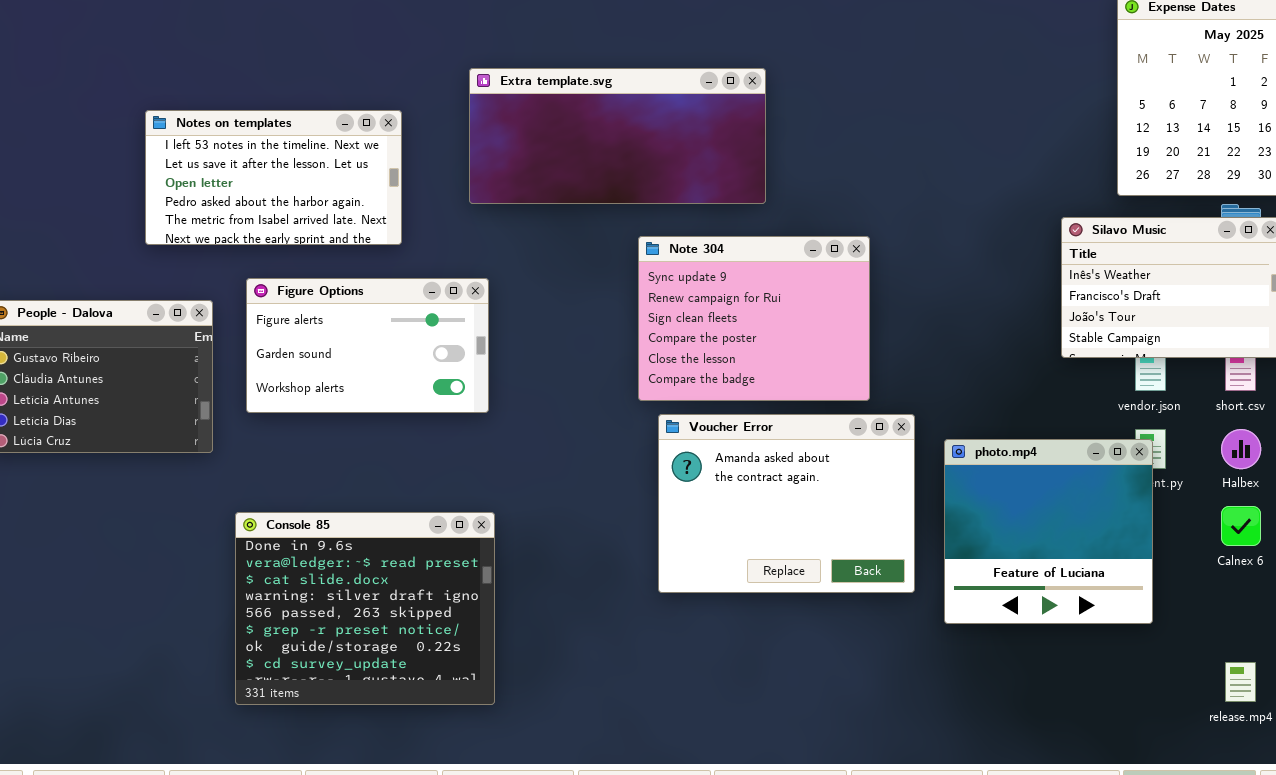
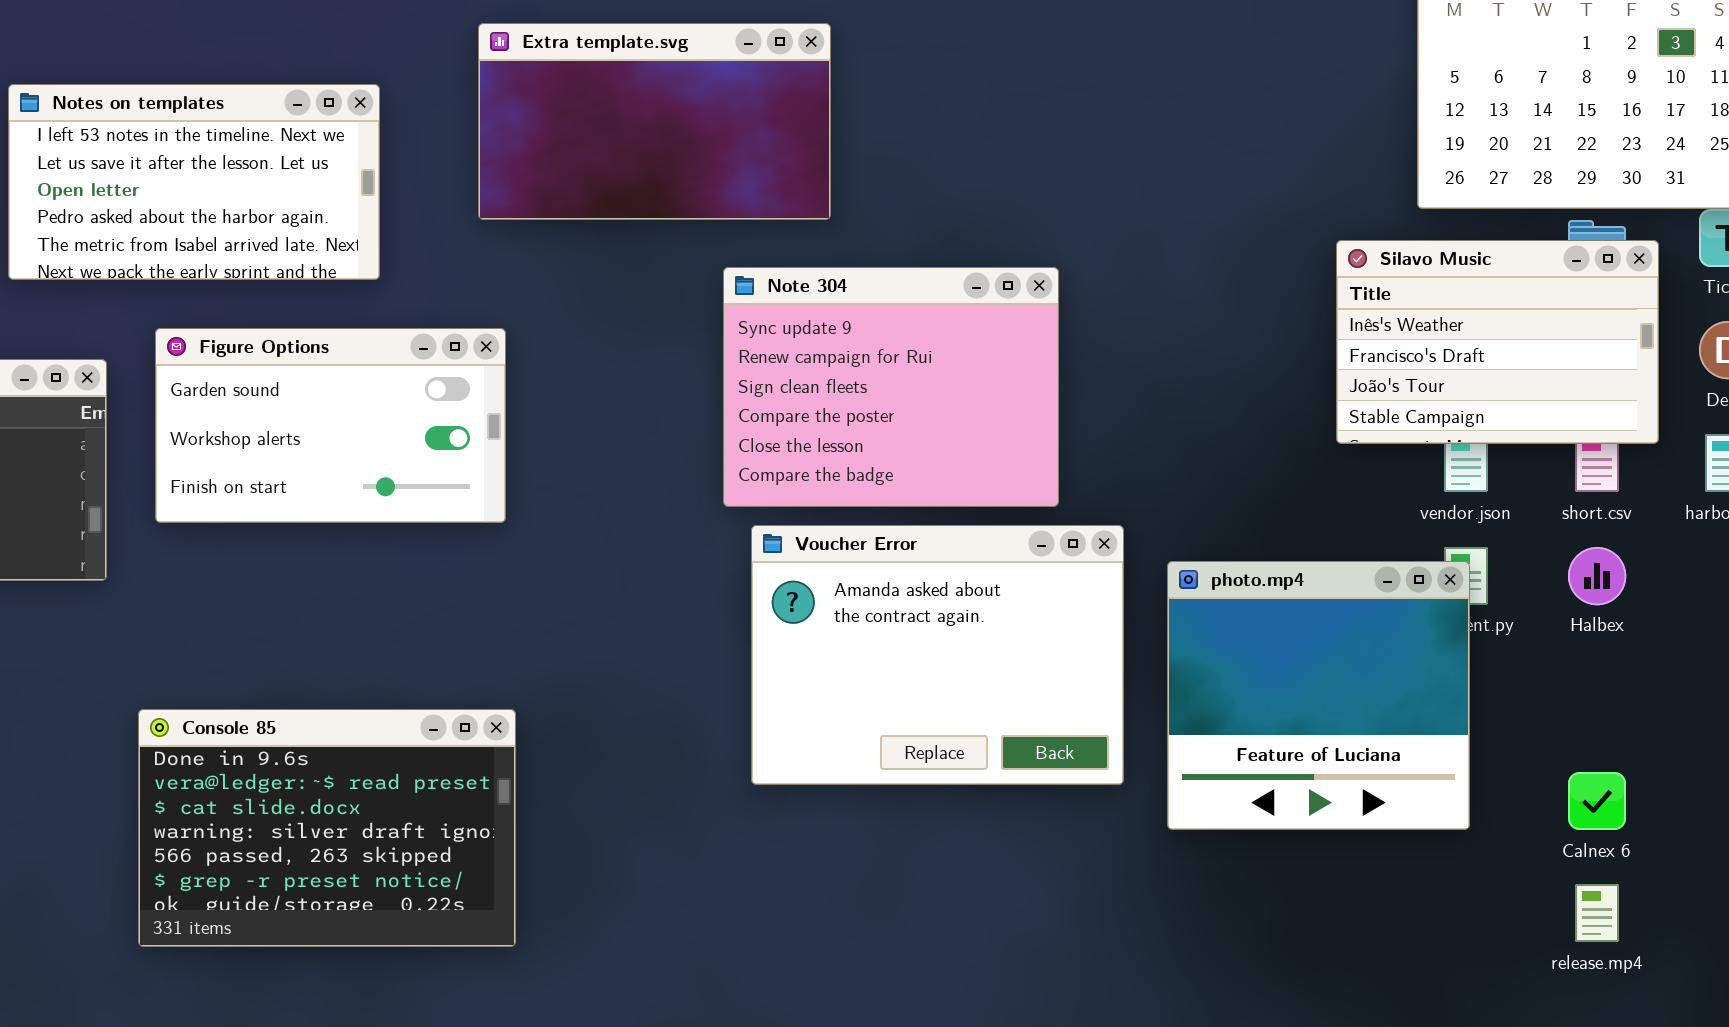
Extra template.svg: [469,68,766,204] -> [478,23,831,220], resized
Figure Options: [246,278,489,413] -> [155,328,506,523], scrolled down 1 row
Calnex 6: [1221,506,1261,546] -> [1568,772,1626,830], moved
Console 85: [235,512,495,705] -> [138,709,516,947], resized

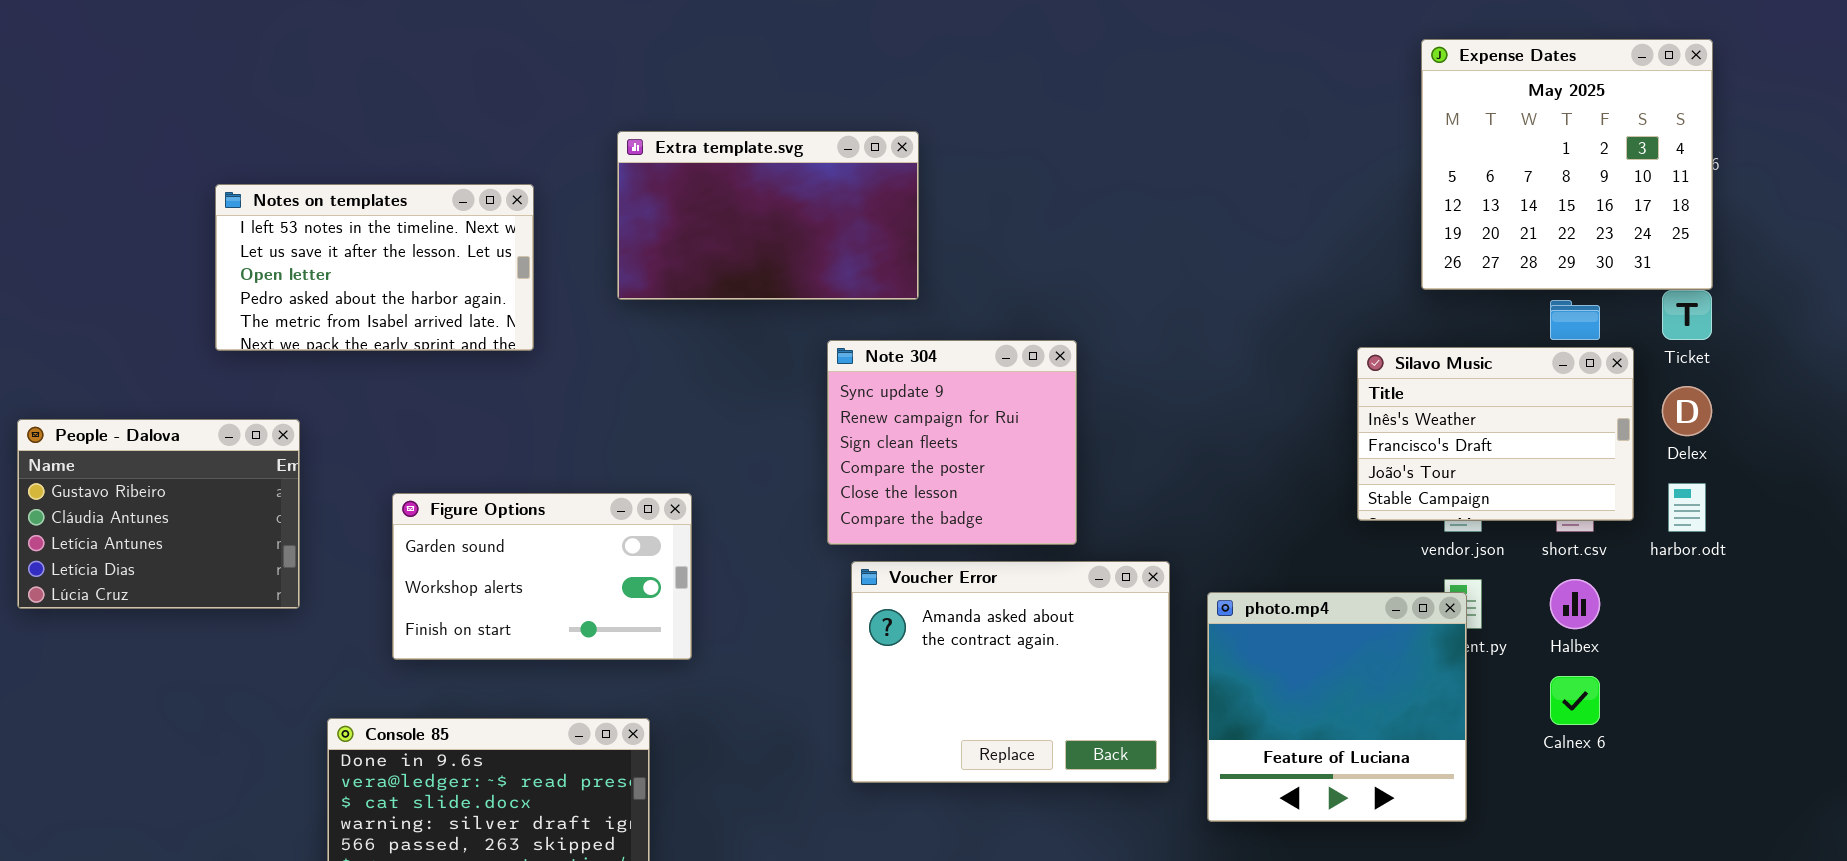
Silavo Music: [1336,240,1659,444] -> [1357,347,1634,521], moved
Note 304: [723,267,1059,507] -> [827,340,1077,545], resized
Figure Options: [155,328,506,523] -> [392,493,692,660], moved
Calnex 6: [1568,772,1626,830] -> [1550,676,1600,725], moved

